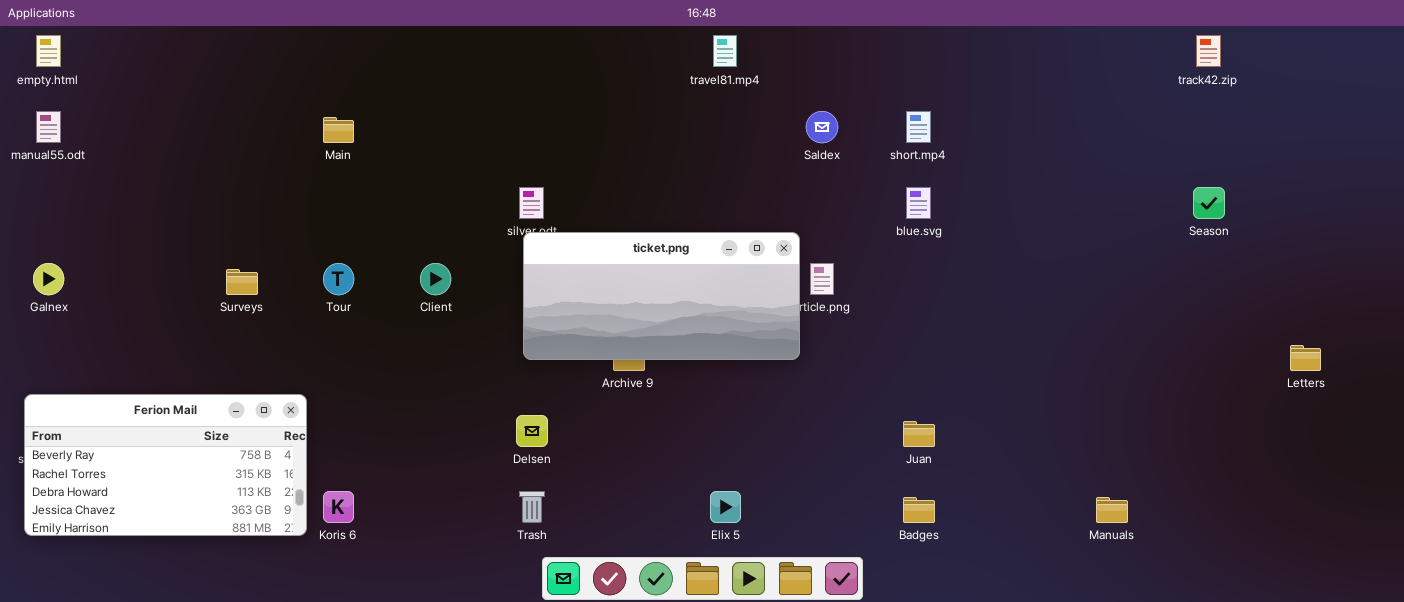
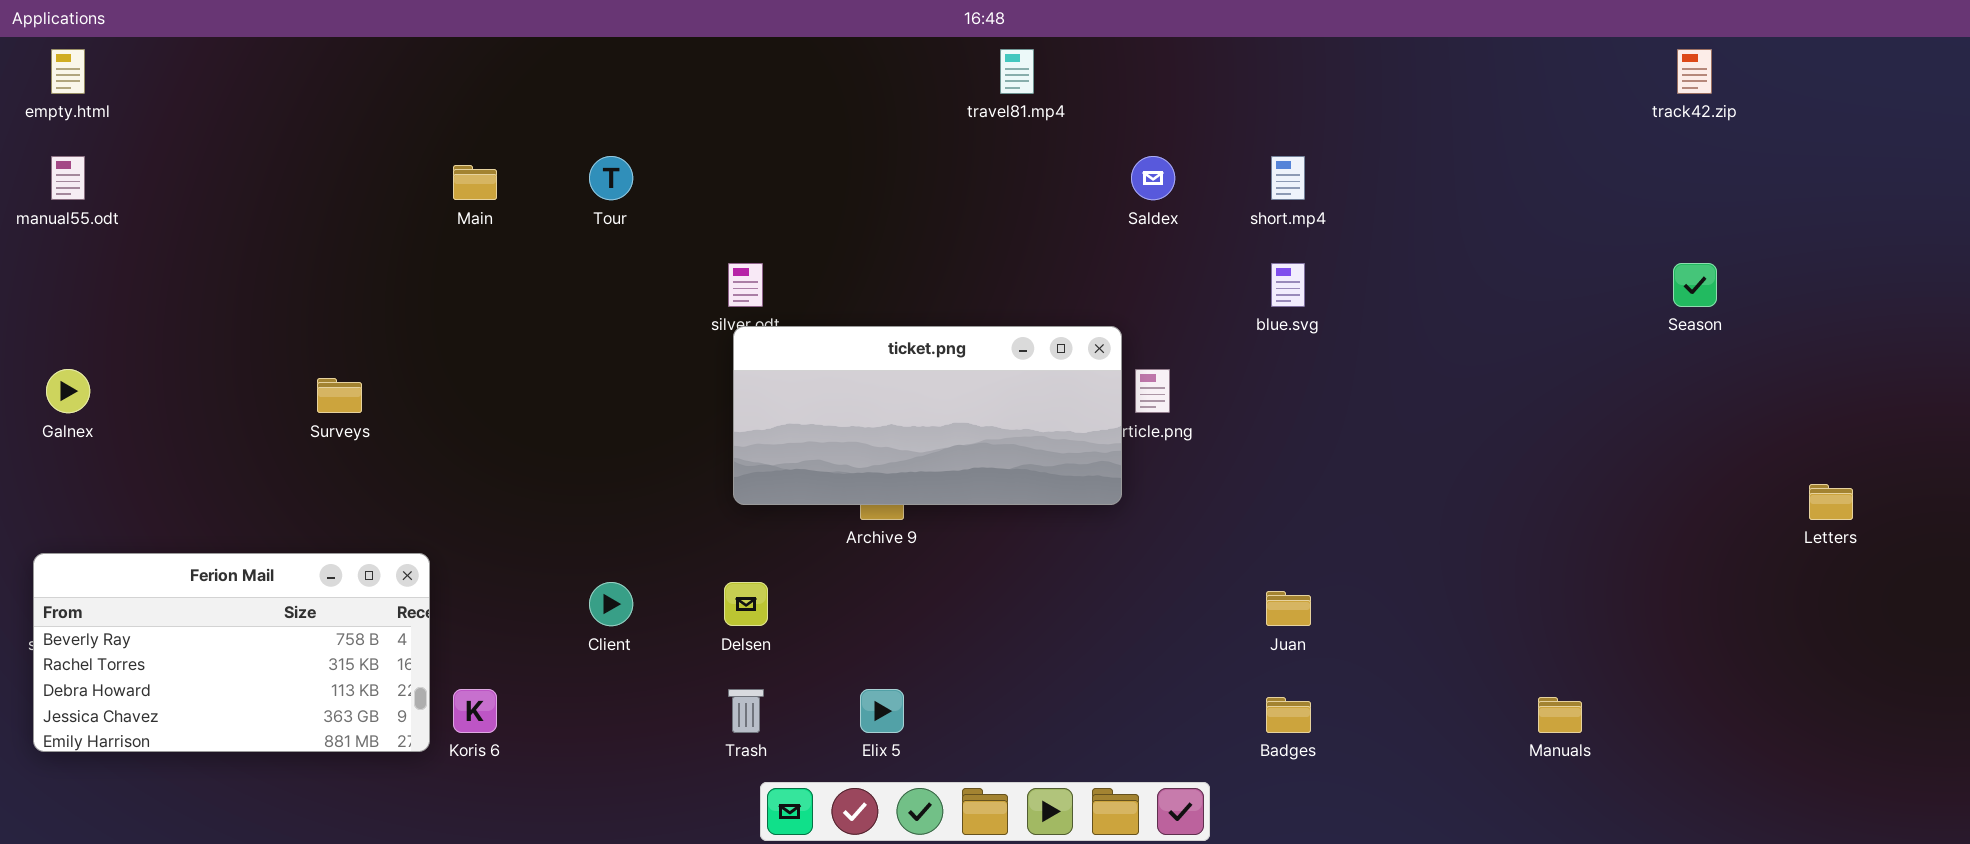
Tour: [323,263,354,295] -> [589,156,633,200], moved
Client: [420,263,451,295] -> [589,582,633,626], moved
Elix 5: [710,491,741,523] -> [860,689,904,733], moved

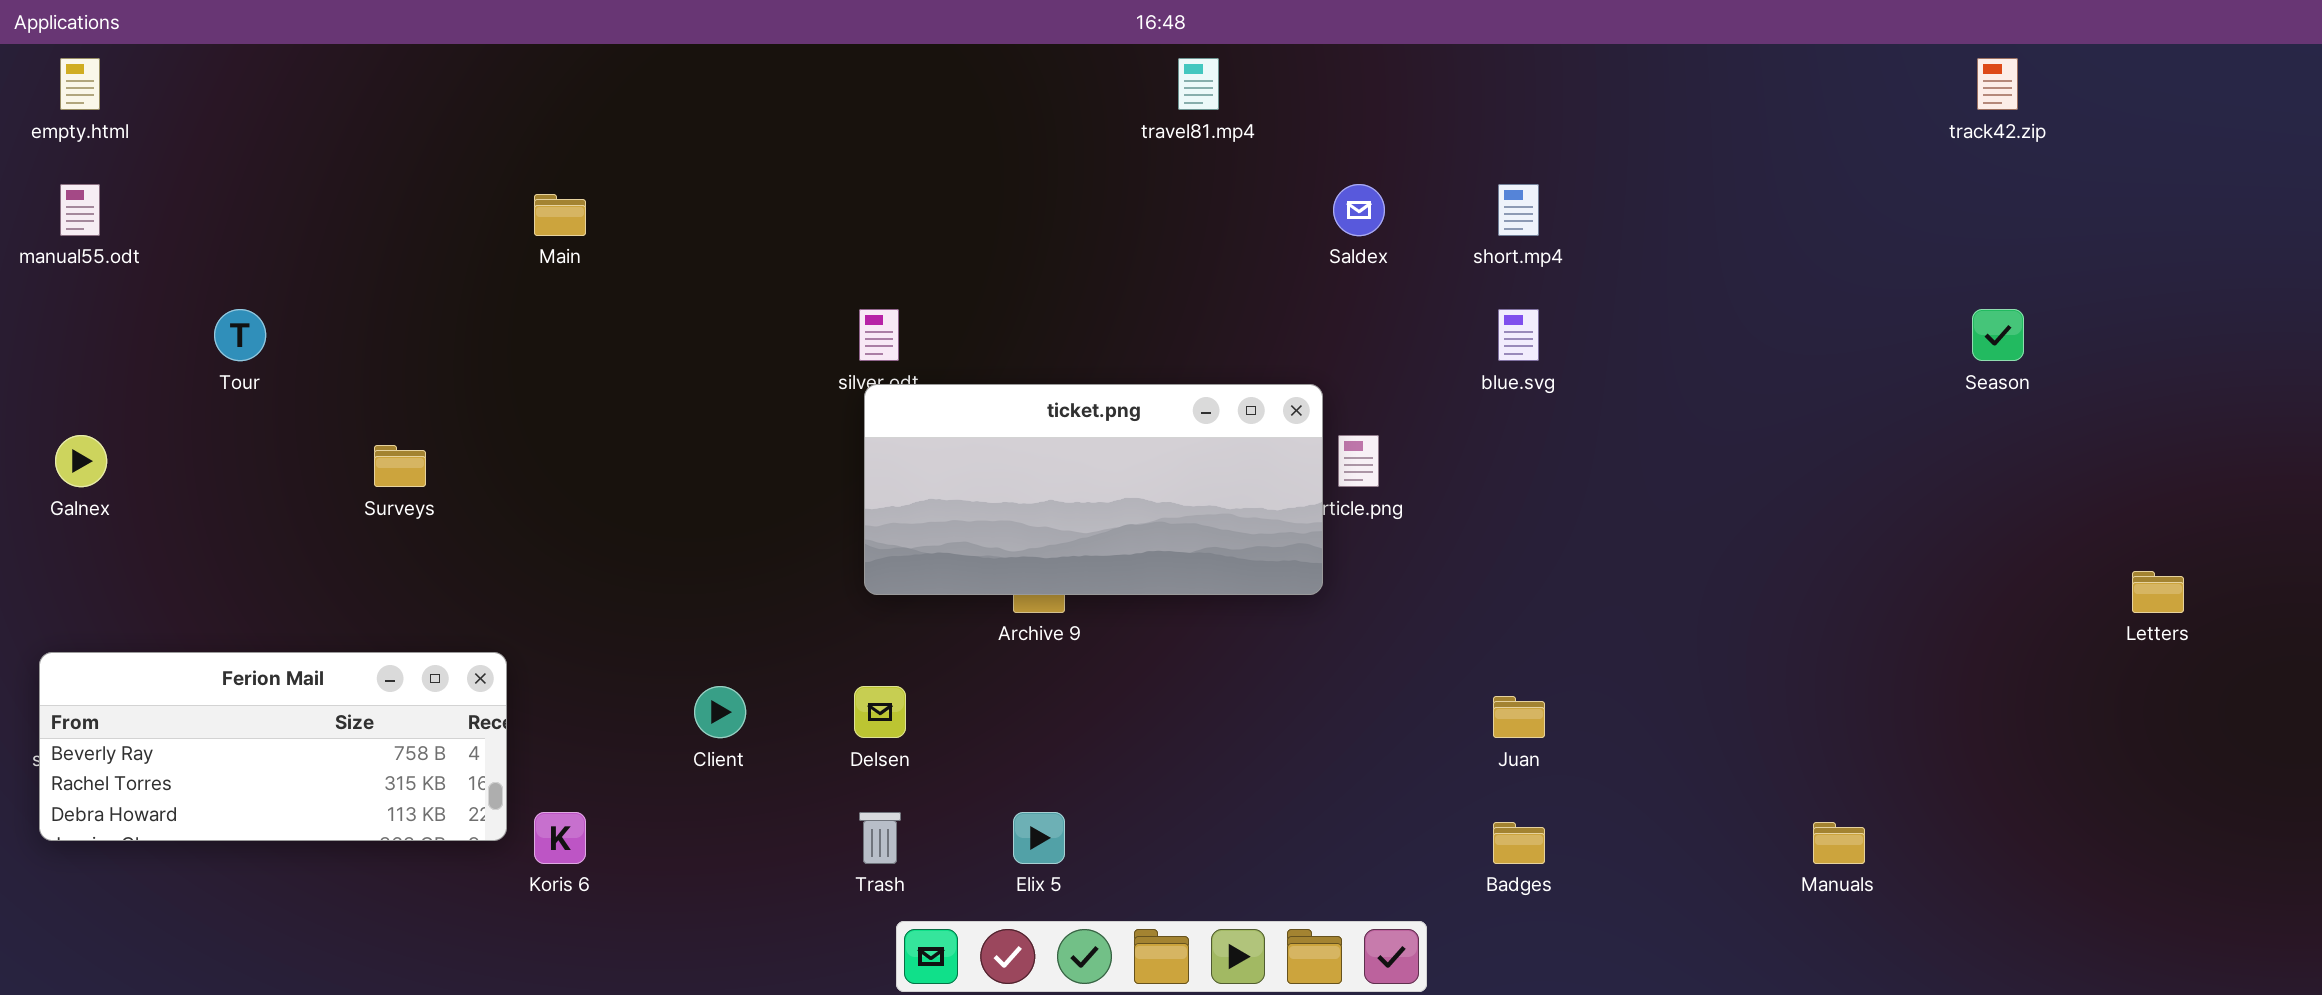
Tour: [589,156,633,200] -> [214,309,266,361], moved
Ferion Mail: [33,553,430,752] -> [39,652,507,841], resized

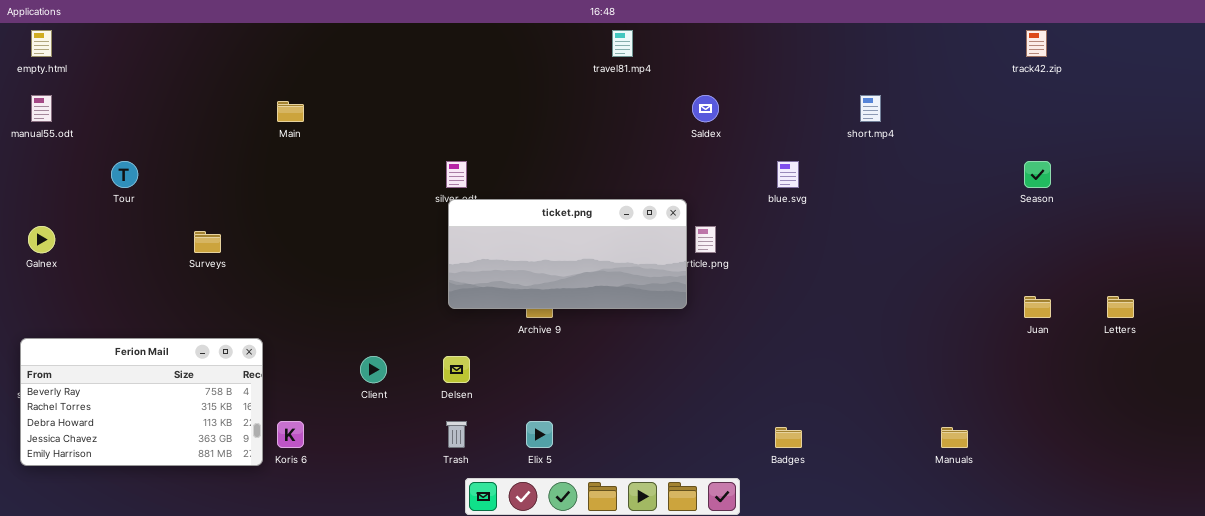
short.mp4: [1498,184,1539,236] -> [860,95,881,122], moved
Ferion Mail: [39,652,507,841] -> [20,338,263,466], resized
Juan: [1493,696,1545,738] -> [1024,296,1051,318], moved

